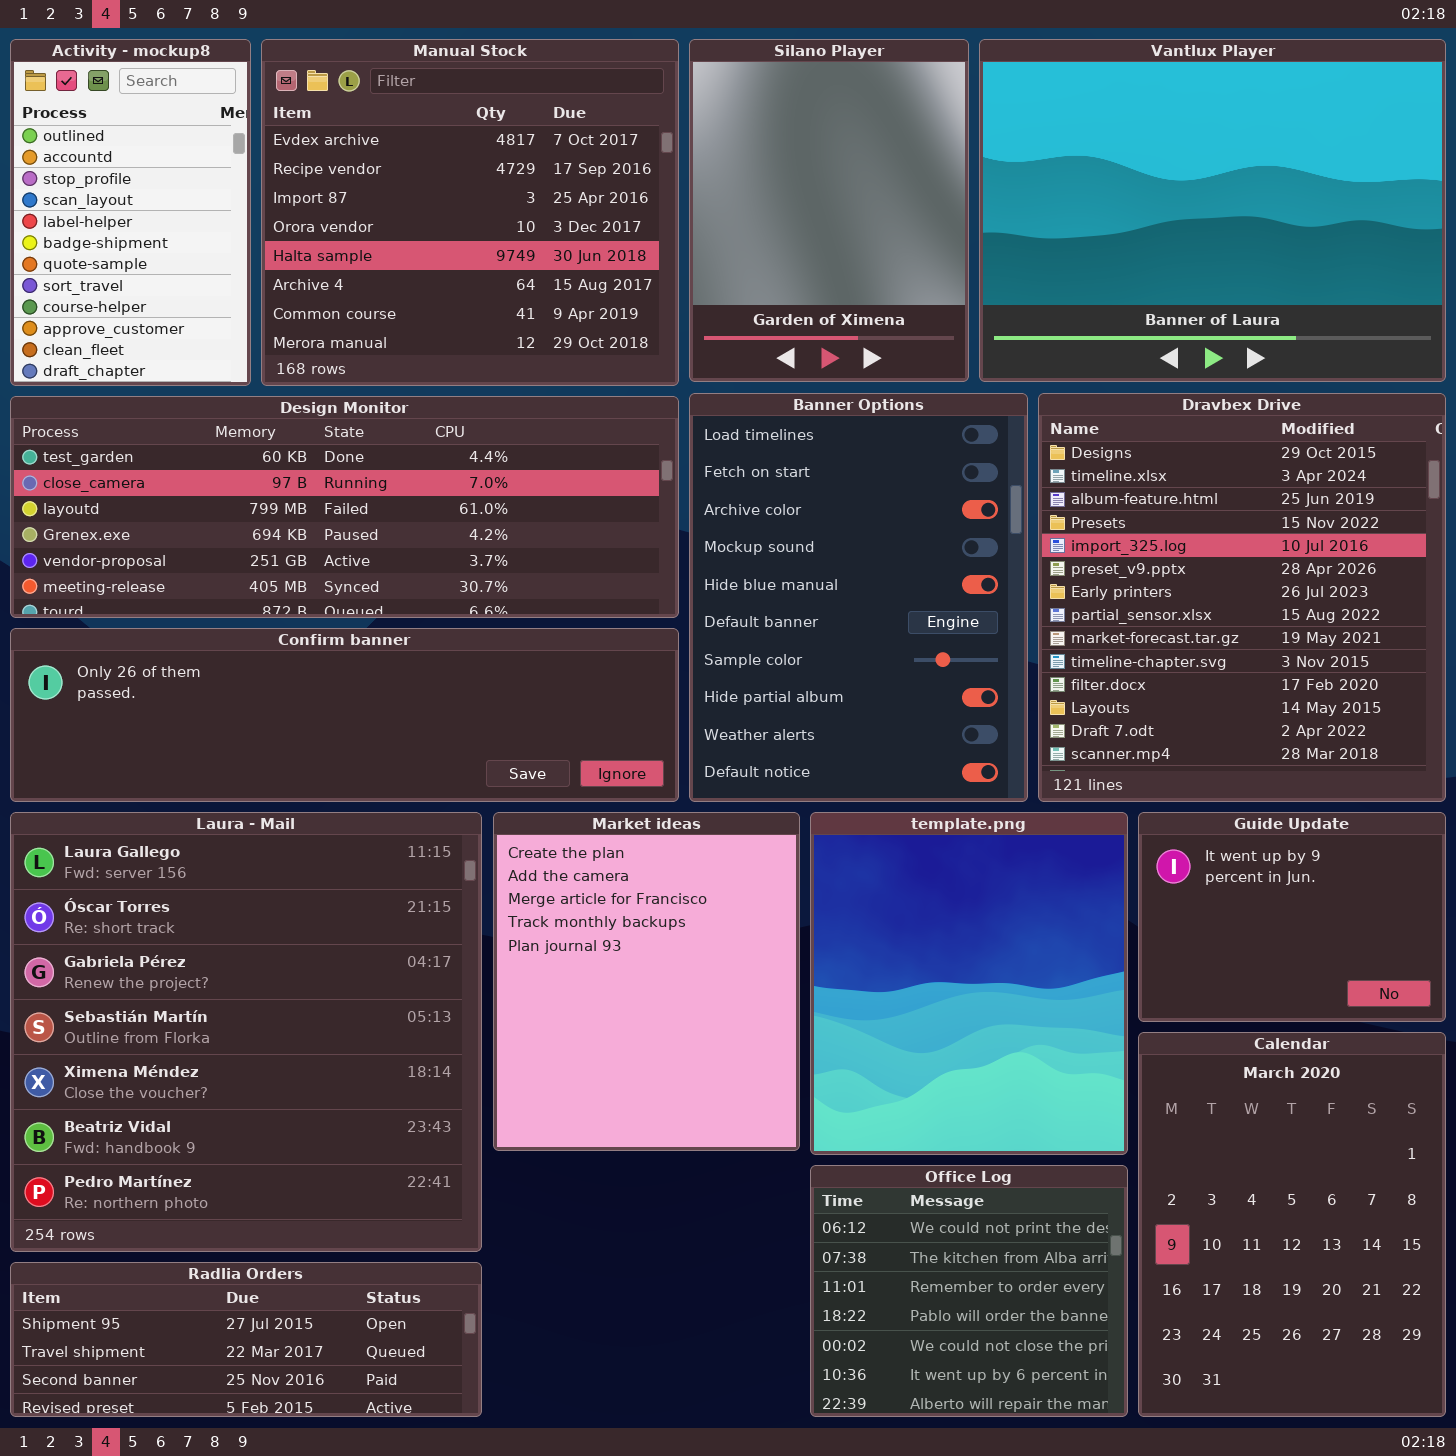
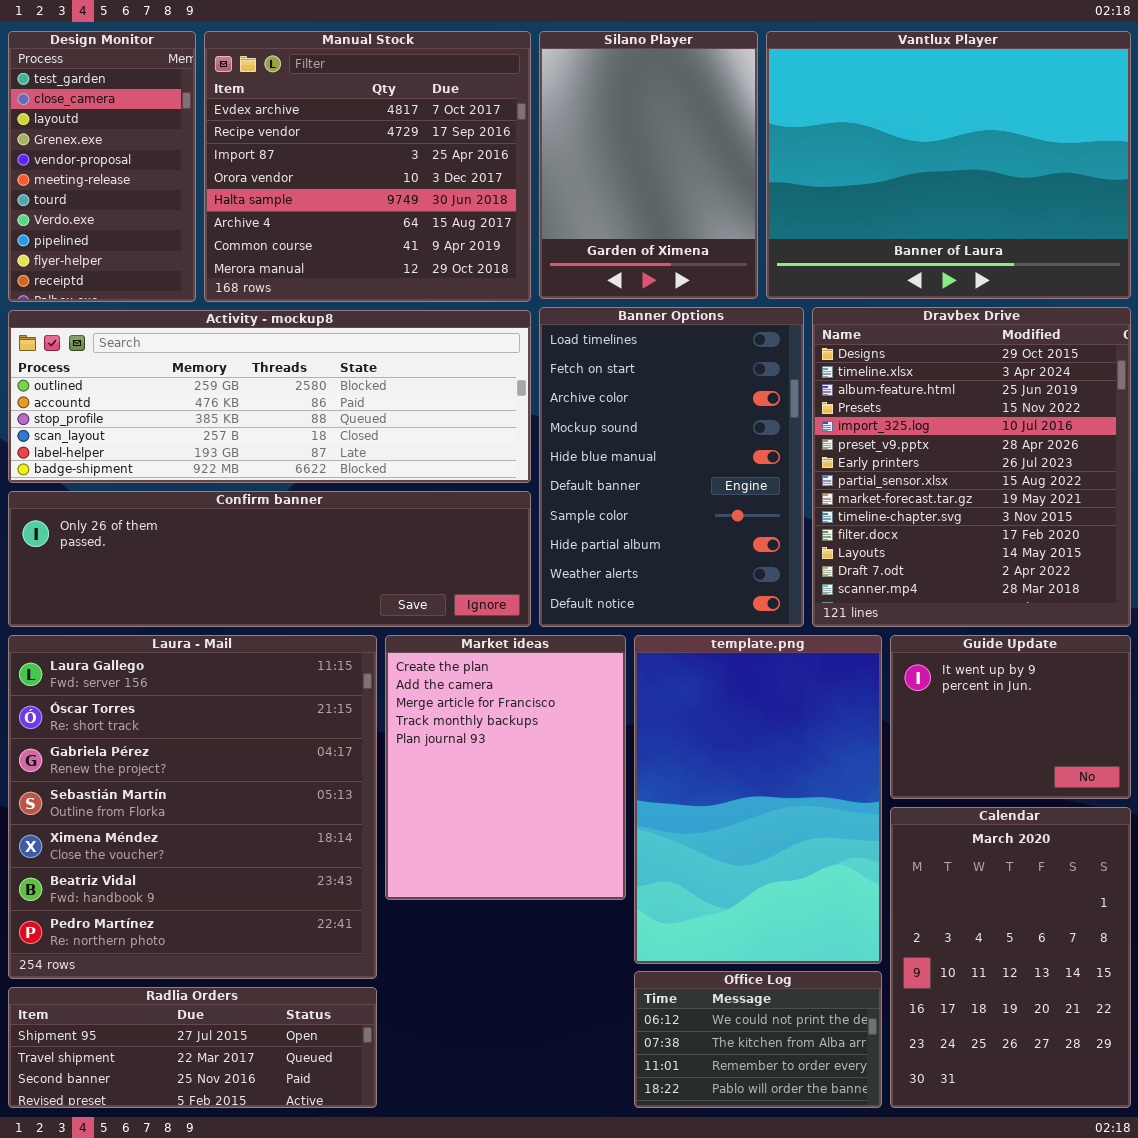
Activity - mockup8: [10,39,251,386] -> [8,310,531,483], moved, resized
Design Monitor: [10,396,679,618] -> [8,31,196,302], moved, resized
template.png: [810,812,1128,1155] -> [634,635,882,964], resized
Office Log: [810,1165,1128,1417] -> [634,971,882,1108], resized

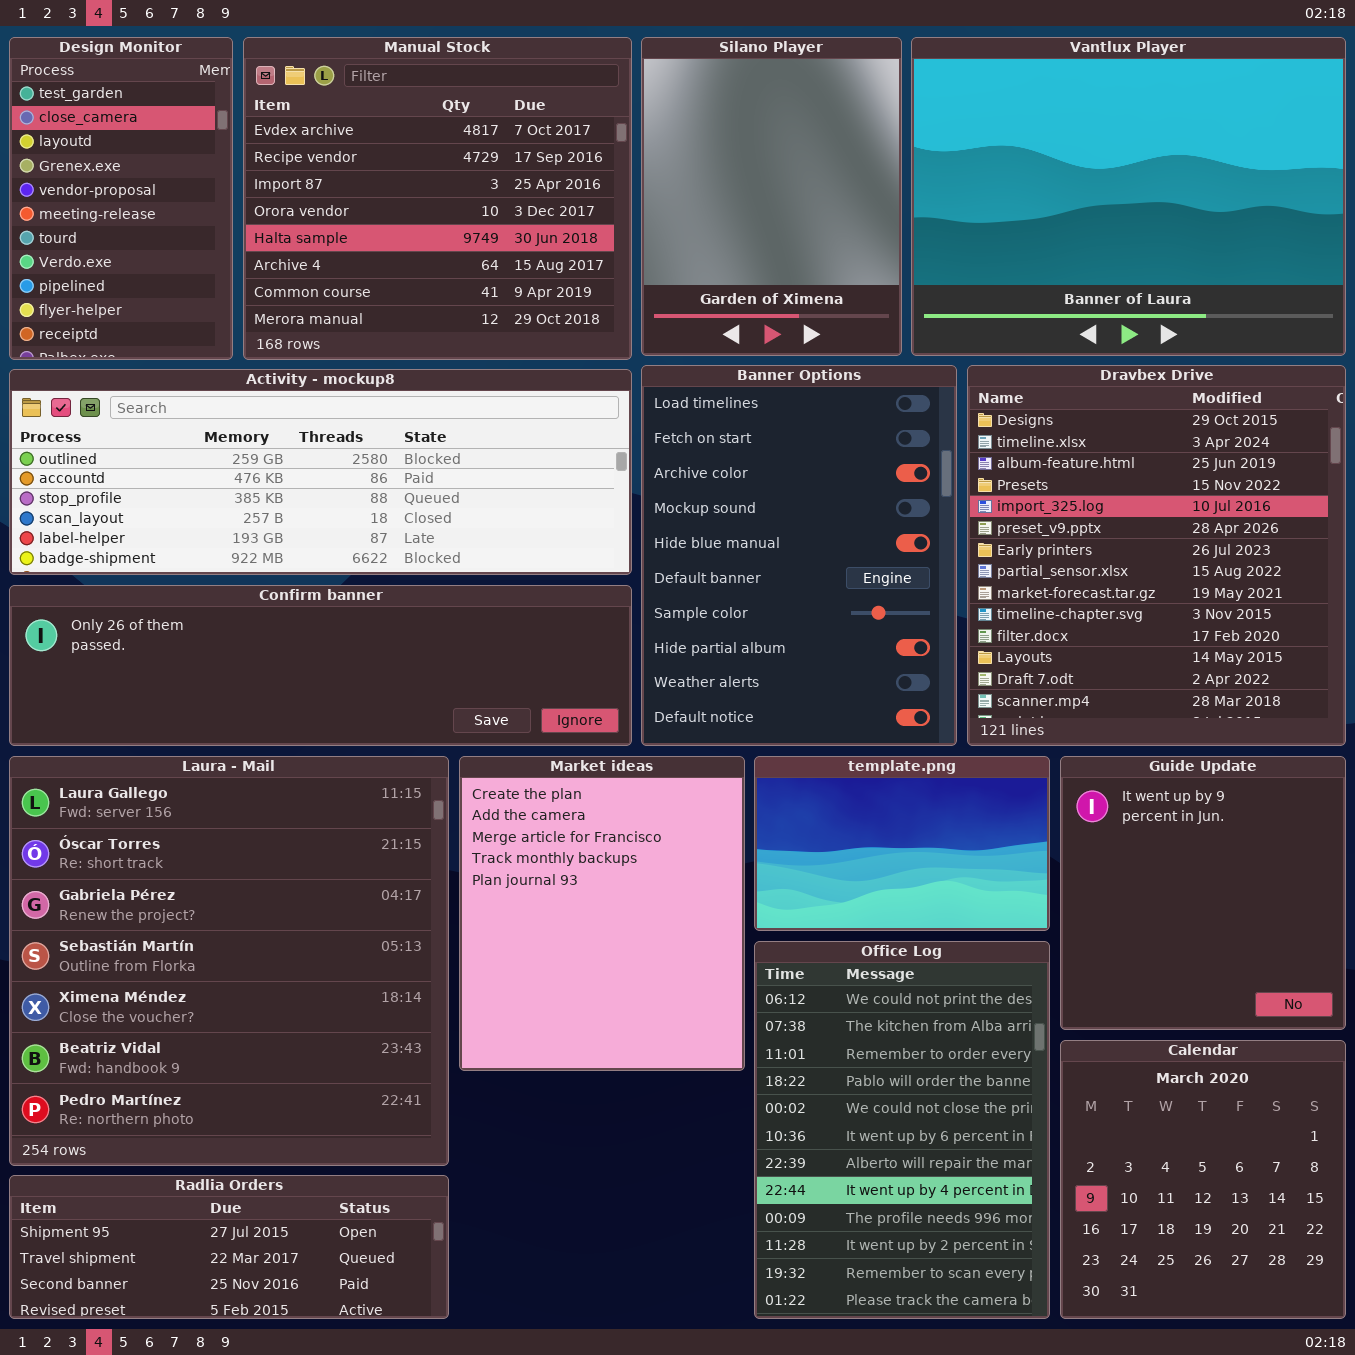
template.png: [634,635,882,964] -> [754,756,1050,931], resized
Guide Update: [890,635,1131,799] -> [1060,756,1346,1030], resized
Calendar: [890,807,1131,1108] -> [1060,1040,1346,1319], resized
Office Log: [634,971,882,1108] -> [754,941,1050,1319], resized

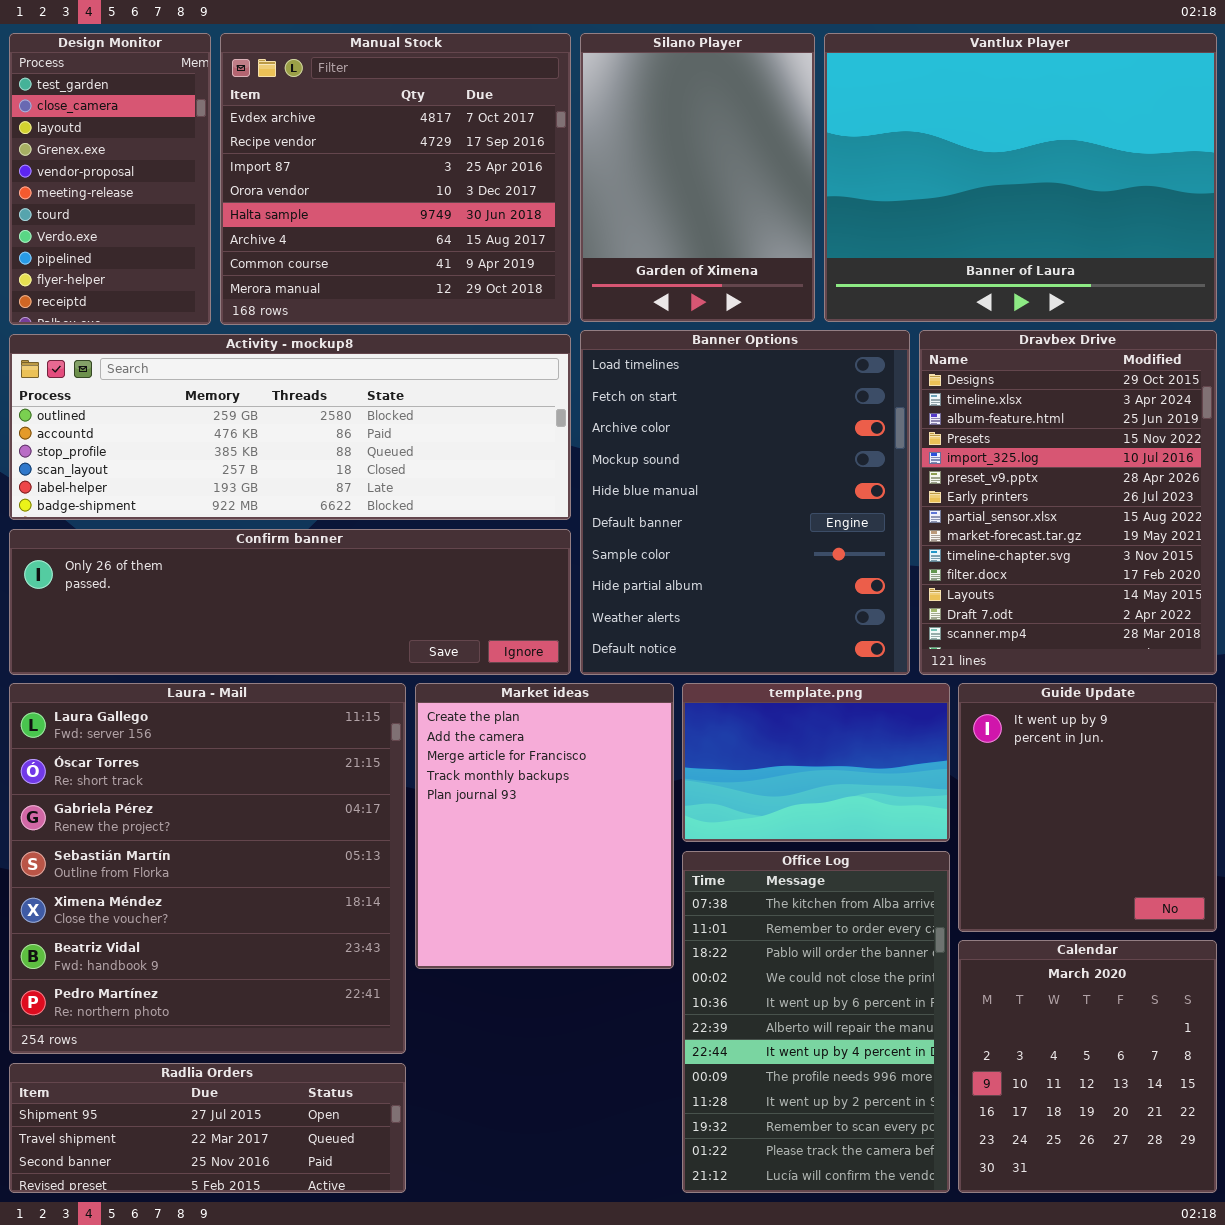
Banner Options: [641,365,957,746] -> [580,330,910,675], resized
Dravbex Drive: [967,365,1346,746] -> [919,330,1217,675], resized
Office Log: [754,941,1050,1319] -> [682,851,950,1193], scrolled down 1 row

